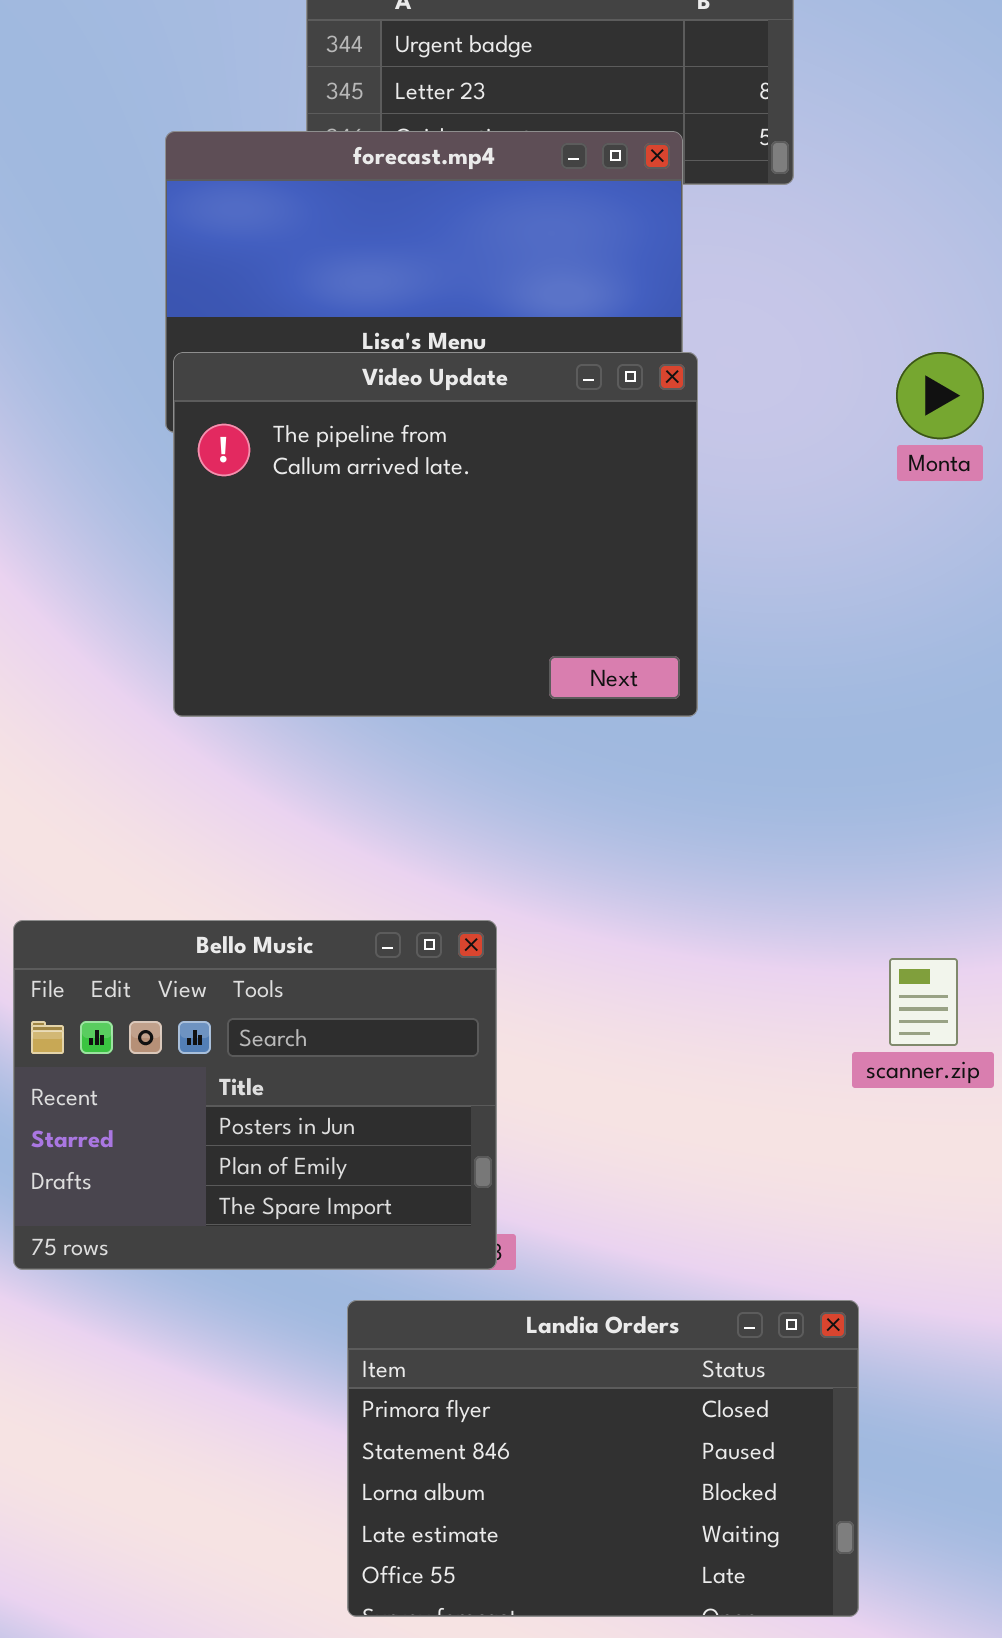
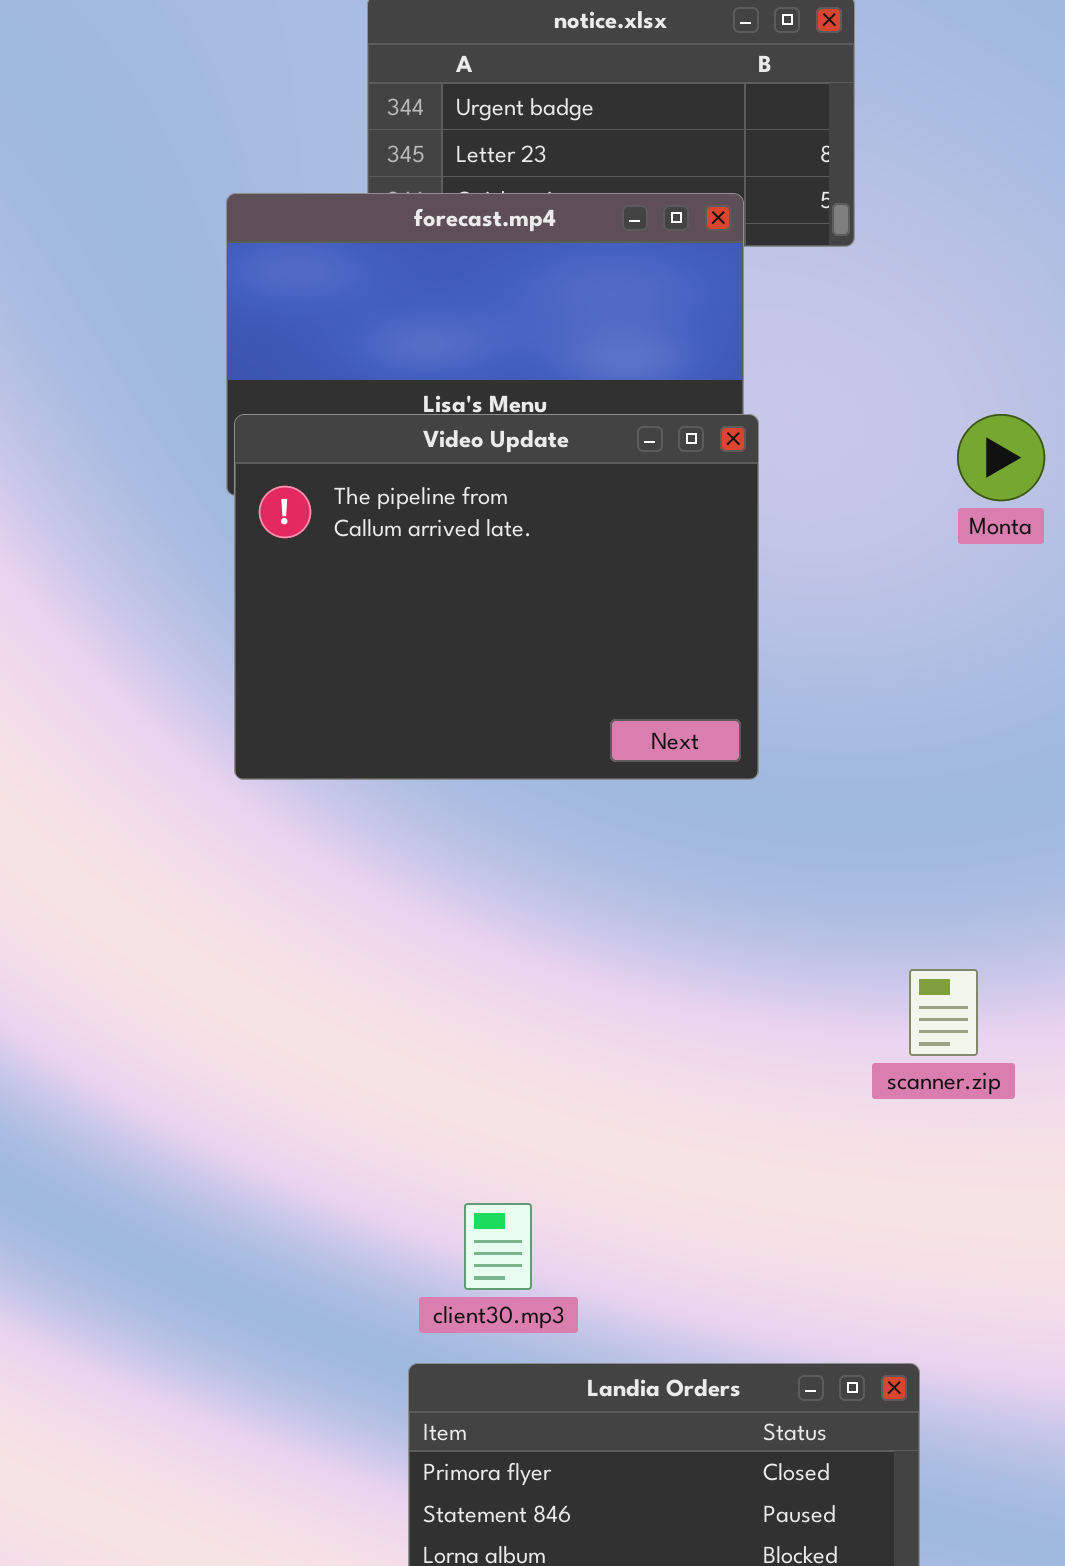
Bello Music: [13,920,497,1270] -> none, closed
scanner.zip: [889,958,958,1046] -> [909,969,978,1056], moved

